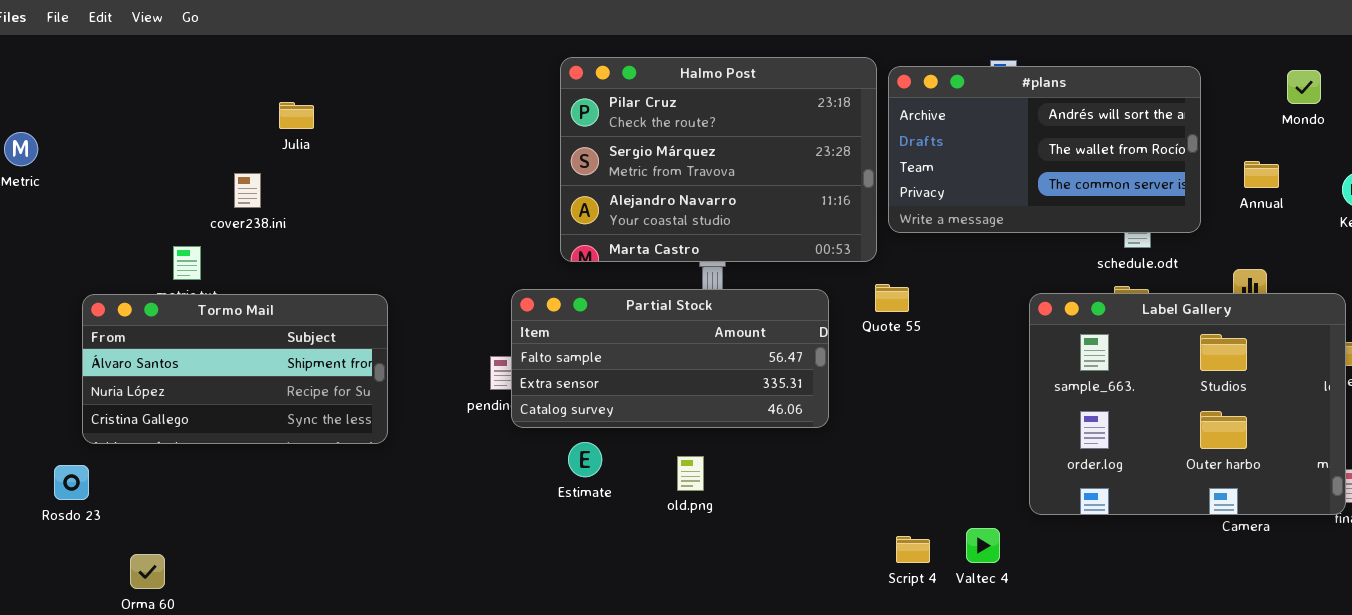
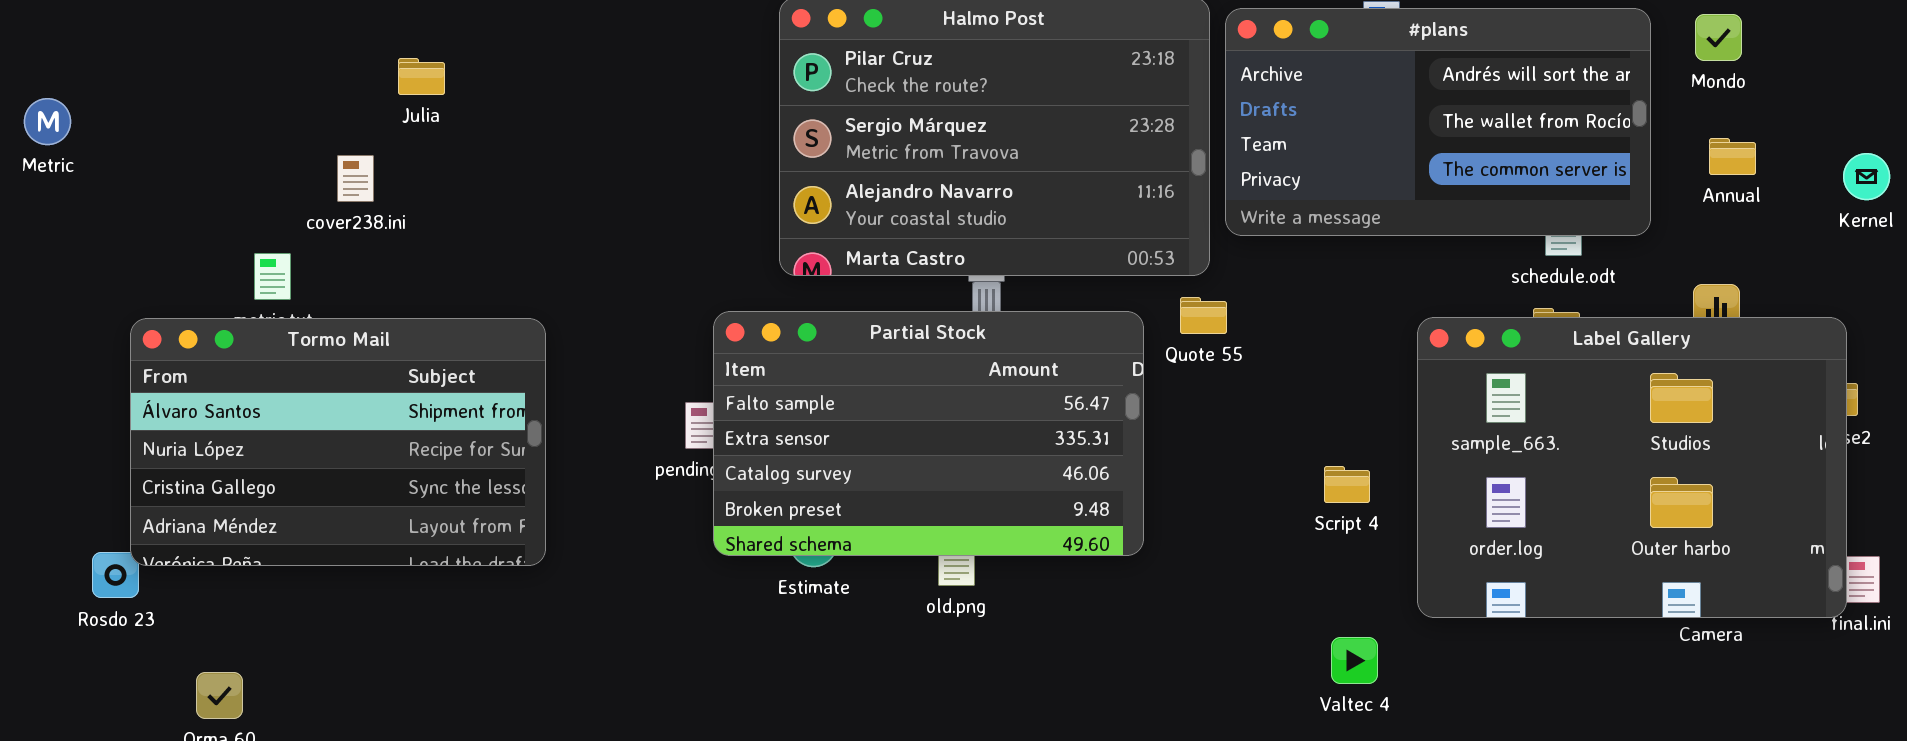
Mondo: [1287,70,1321,104] -> [1695,14,1742,61], moved
Quote 55: [875,284,909,312] -> [1180,297,1227,334], moved
Partial Stock: [511,289,829,428] -> [713,311,1144,556], resized
Tormo Mail: [82,294,388,444] -> [130,318,546,566], resized
Script 4: [896,536,930,563] -> [1324,466,1370,503], moved

